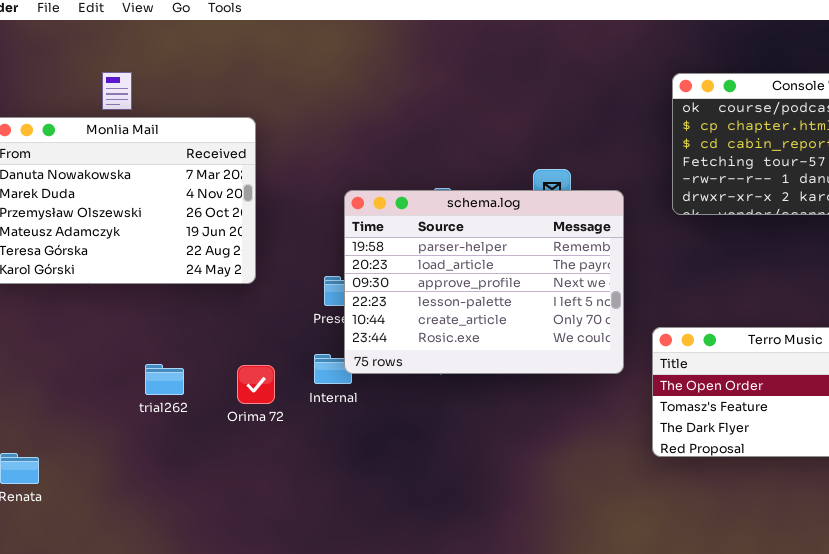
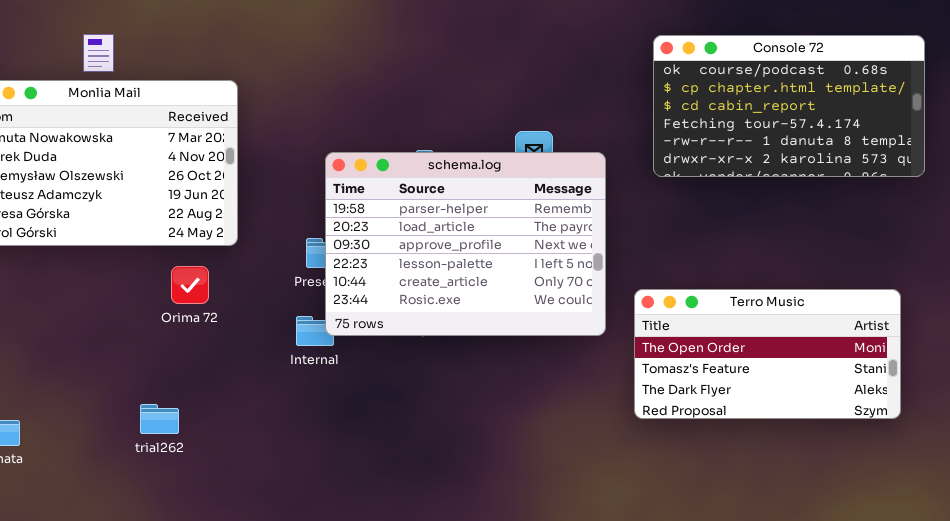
trial262: [145,364,184,395] -> [140,404,179,434], moved
Orima 72: [237,365,275,404] -> [171,266,209,304], moved

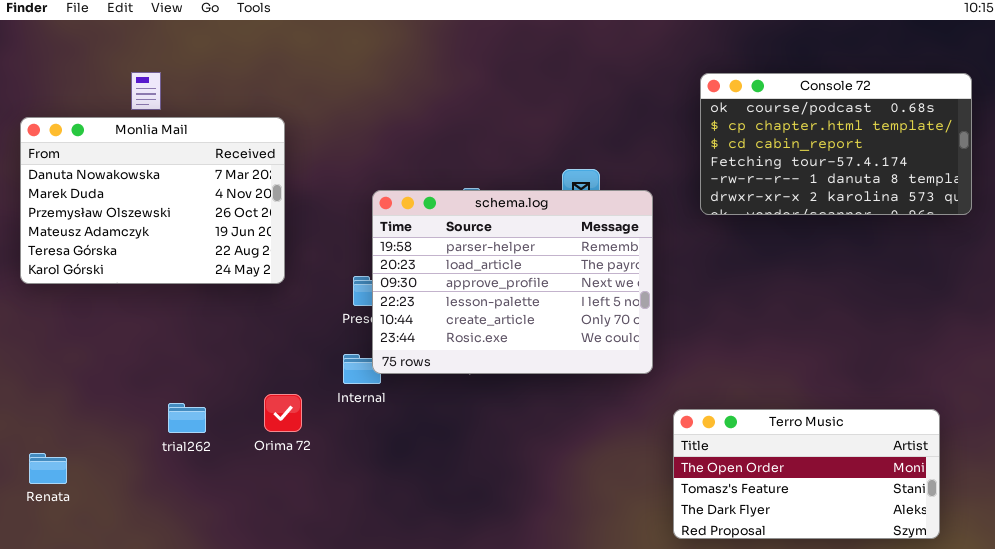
Orima 72: [171,266,209,304] -> [264,394,302,432], moved
Terro Music: [634,289,901,419] -> [673,409,940,539], moved
trial262: [140,404,179,434] -> [168,403,206,433], moved

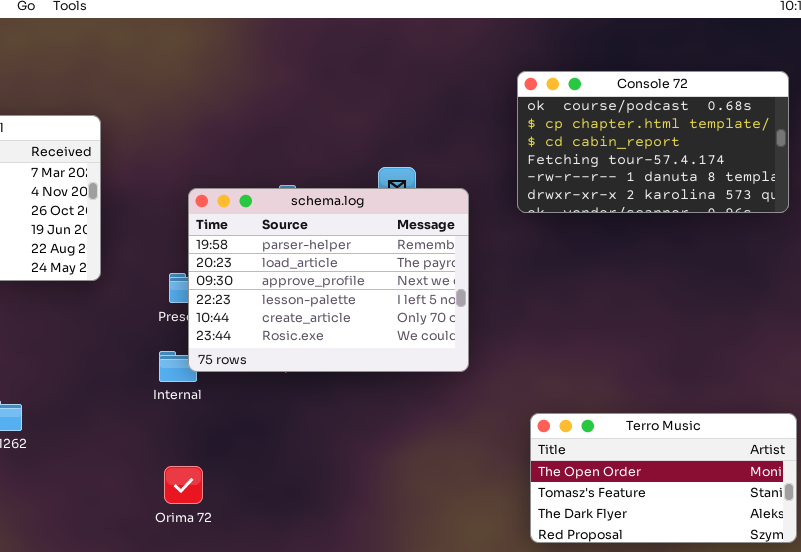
Orima 72: [264,394,302,432] -> [164,466,203,504], moved
Terro Music: [673,409,940,539] -> [530,413,797,543], moved

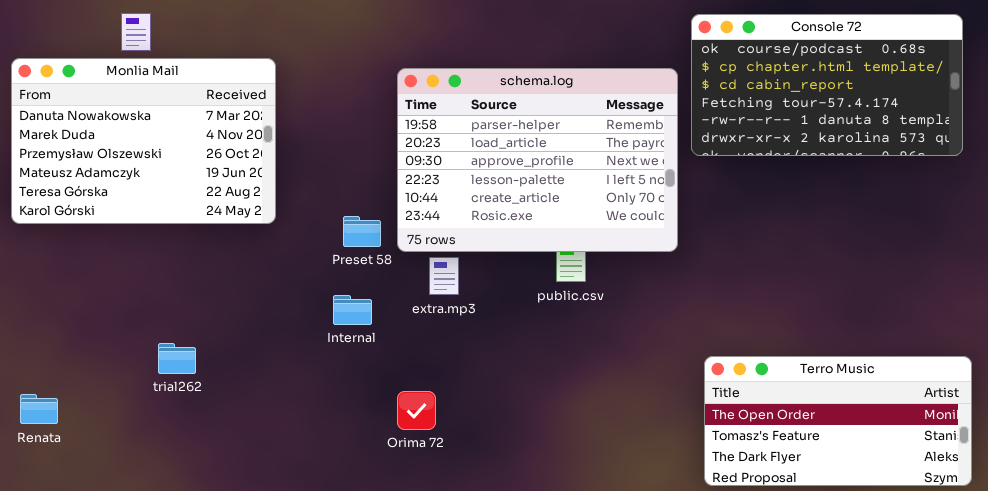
schema.log: [188,188,469,372] -> [397,68,678,252], moved
Orima 72: [164,466,203,504] -> [397,391,436,430], moved

